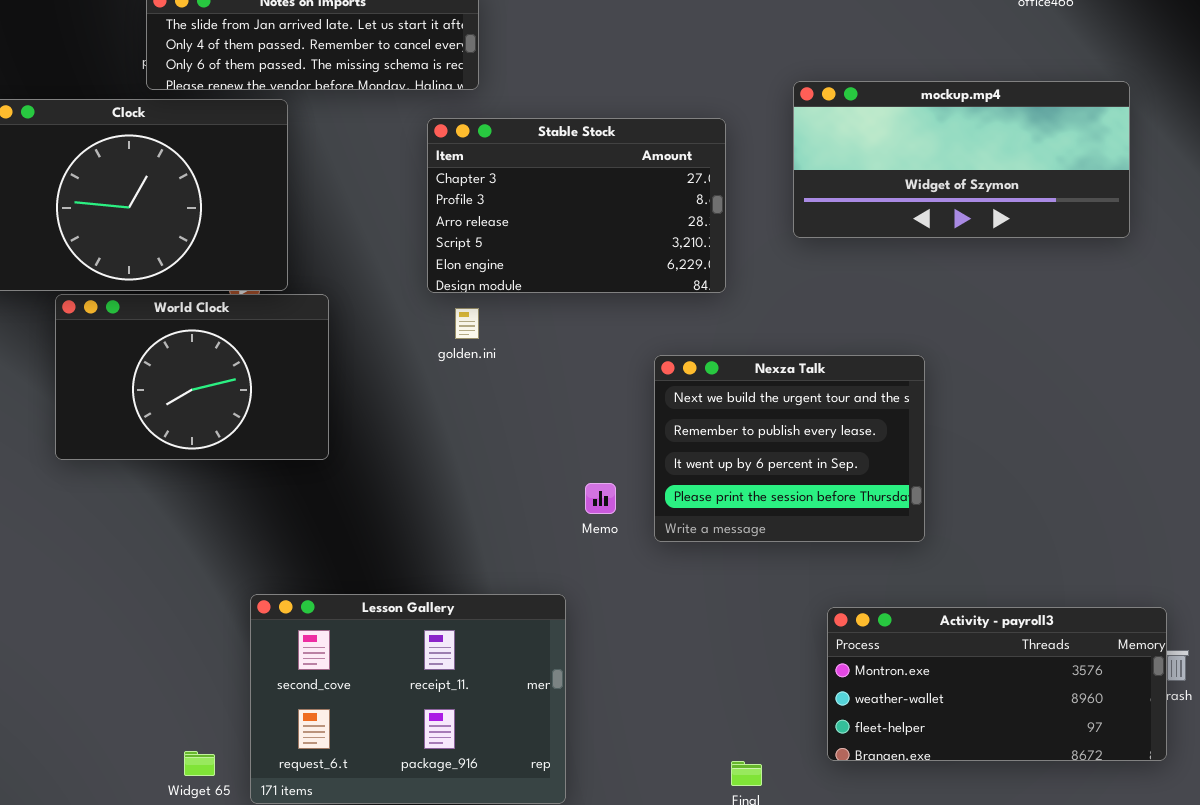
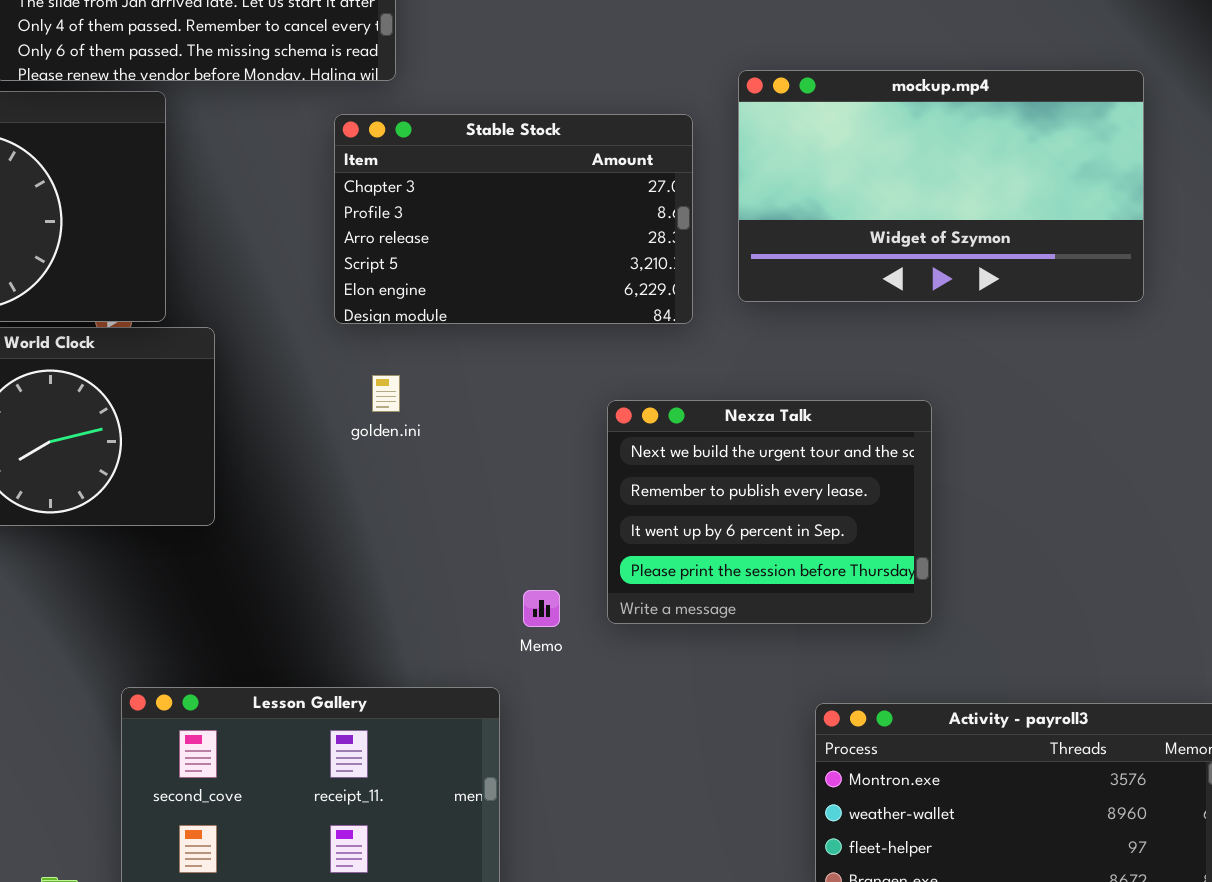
mockup.mp4: [793,81,1130,238] -> [738,70,1144,302], moved, resized
golden.ini: [455,308,479,339] -> [372,375,400,412], moved
Memo: [585,483,616,514] -> [523,590,560,627], moved

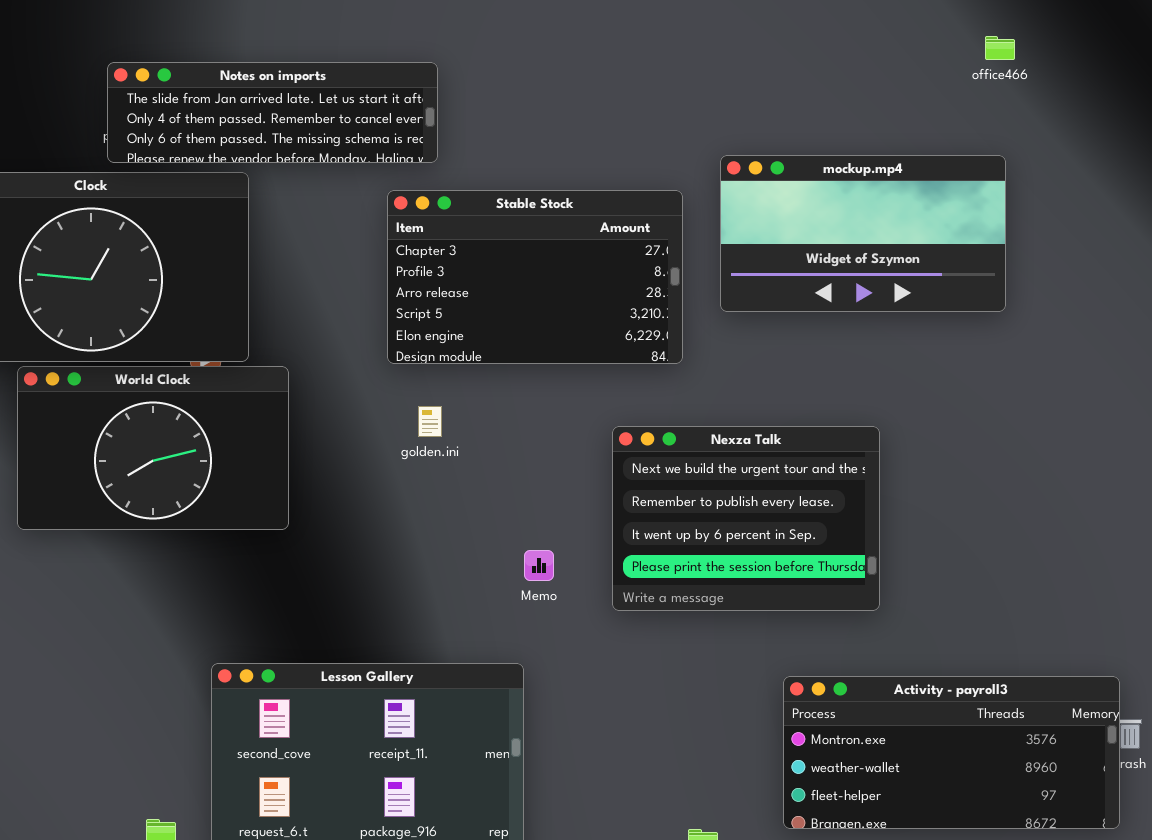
mockup.mp4: [738,70,1144,302] -> [720,155,1006,312], resized
Memo: [523,590,560,627] -> [524,550,554,581], moved

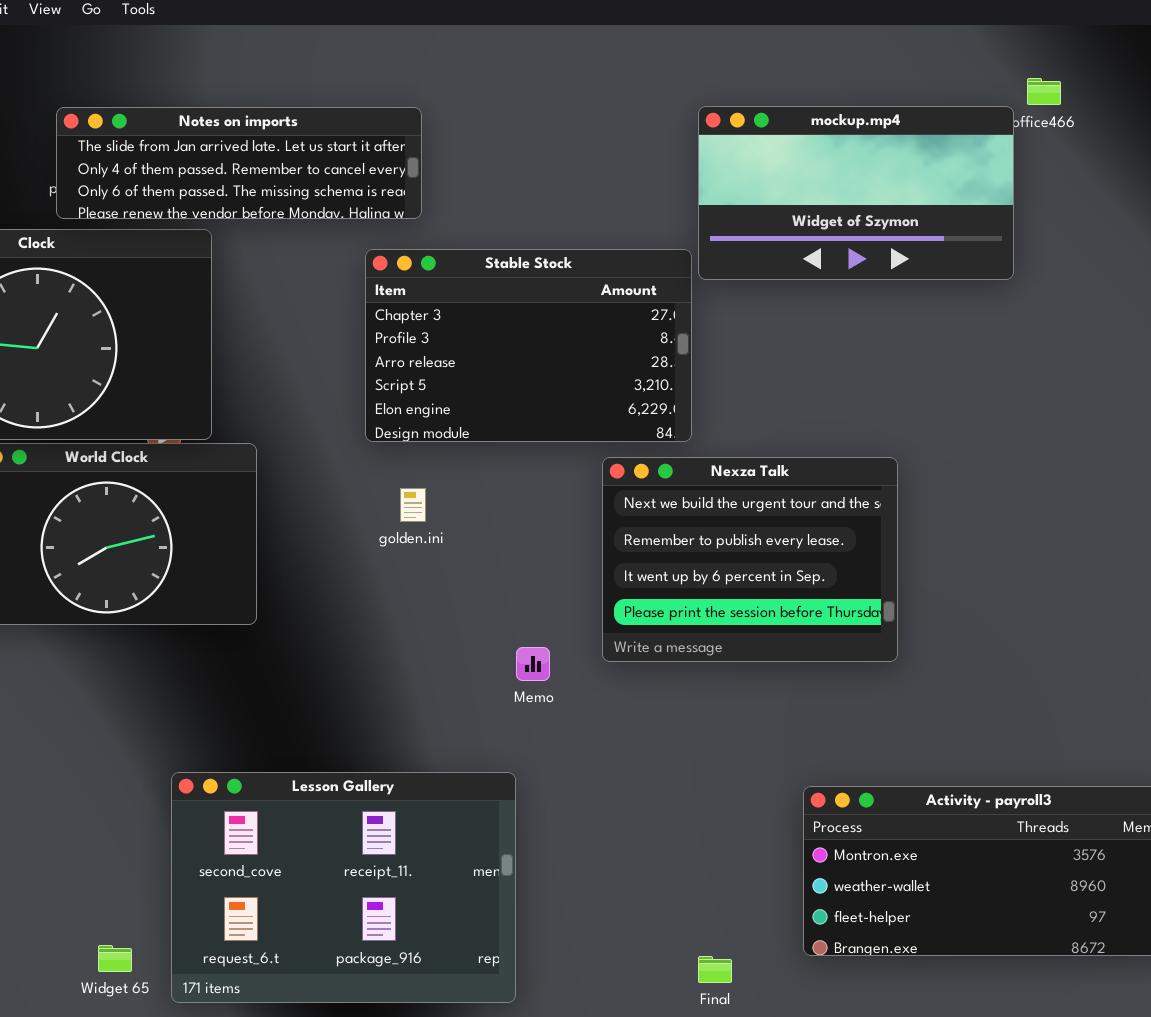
mockup.mp4: [720,155,1006,312] -> [698,106,1014,280], moved
Nexza Talk: [612,426,880,611] -> [602,457,898,662], moved

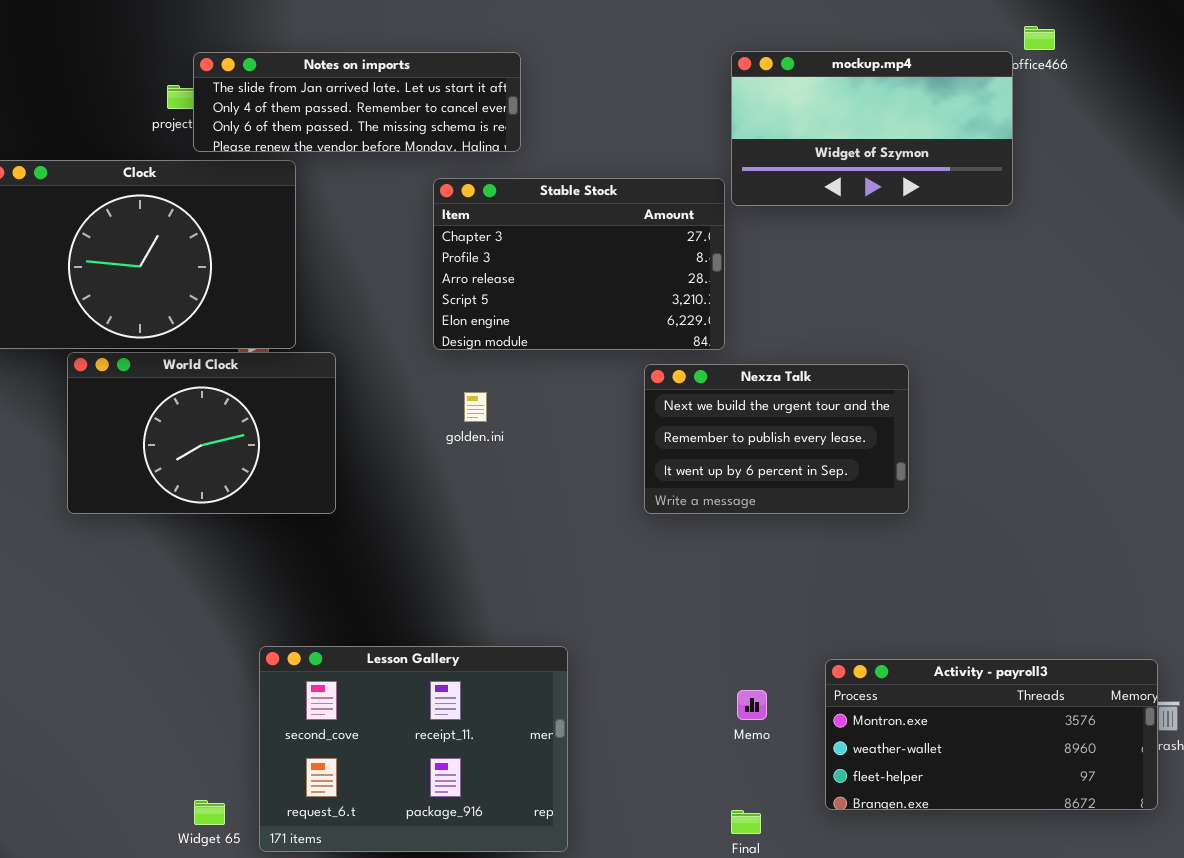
Notes on imports: [56,107,422,219] -> [193,52,521,152], moved
Nexza Talk: [602,457,898,662] -> [644,364,909,514], resized
Memo: [516,647,550,681] -> [737,690,767,720], moved

